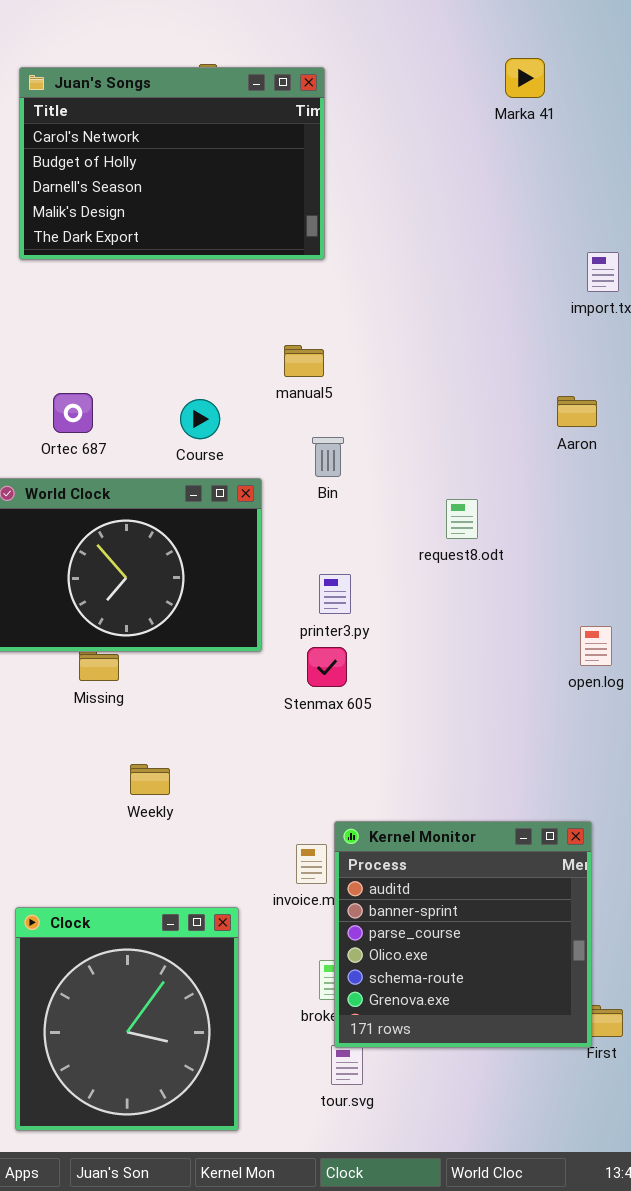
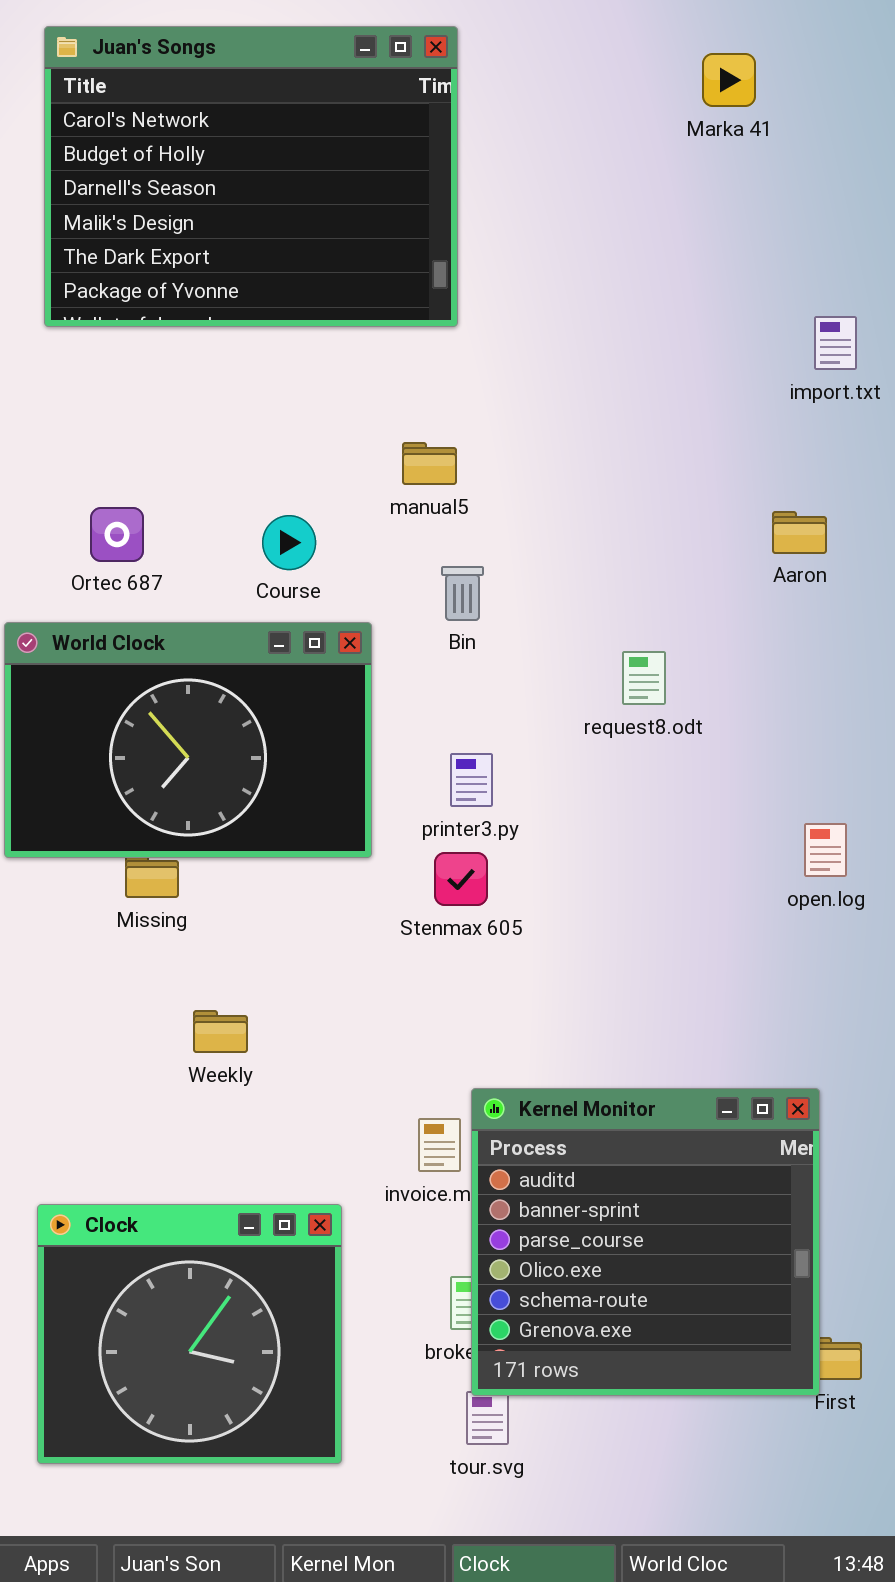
Juan's Songs: [19,67,325,260] -> [44,26,458,327], resized
Clock: [15,907,239,1131] -> [37,1204,342,1464], resized

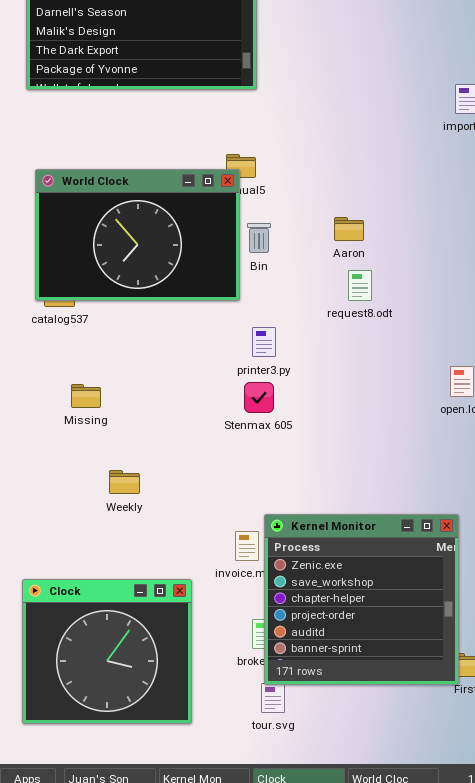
Aaron: [772,511,827,554] -> [334,217,364,241], moved
World Clock: [4,622,372,858] -> [35,169,240,301], moved
Kernel Monitor: [471,1088,820,1396] -> [264,514,459,685], scrolled up 4 rows

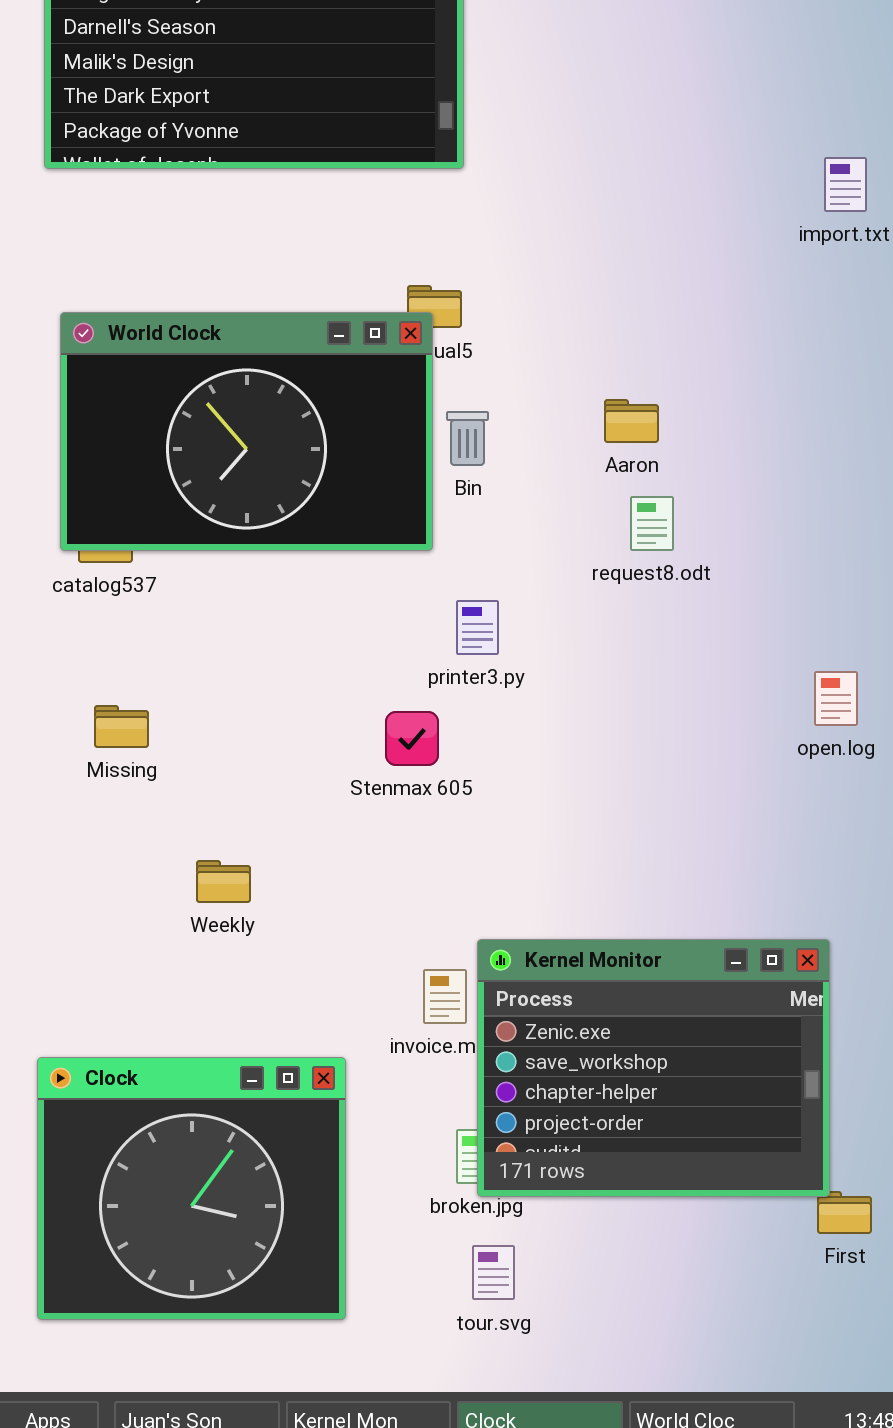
Stenmax 605: [244,382,274,413] -> [385,711,439,766], moved
Missing: [71,384,101,408] -> [94,705,149,748], moved
Kernel Monitor: [264,514,459,685] -> [477,939,830,1197], resized

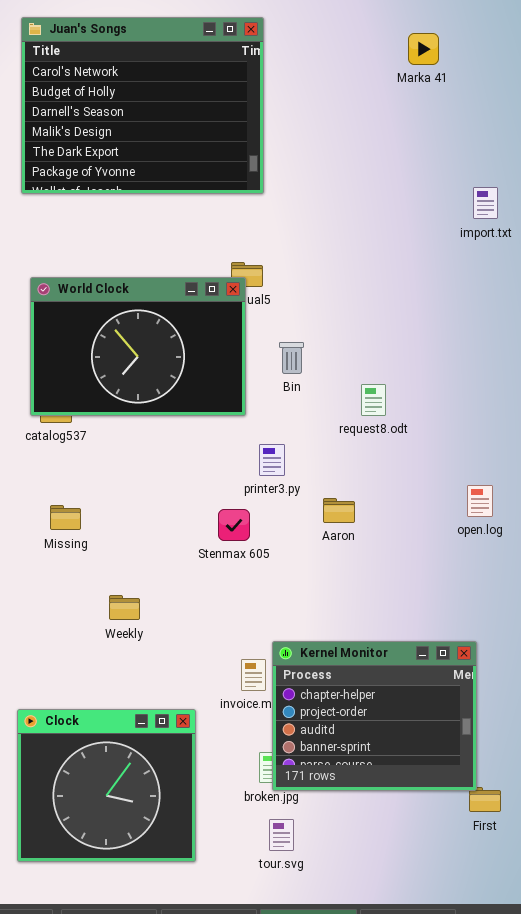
Aaron: [604,399,659,443] -> [323,498,355,523], moved
Bin: [446,411,489,466] -> [279,342,304,374], moved
Kernel Monitor: [477,939,830,1197] -> [272,641,477,791], scrolled down 2 rows

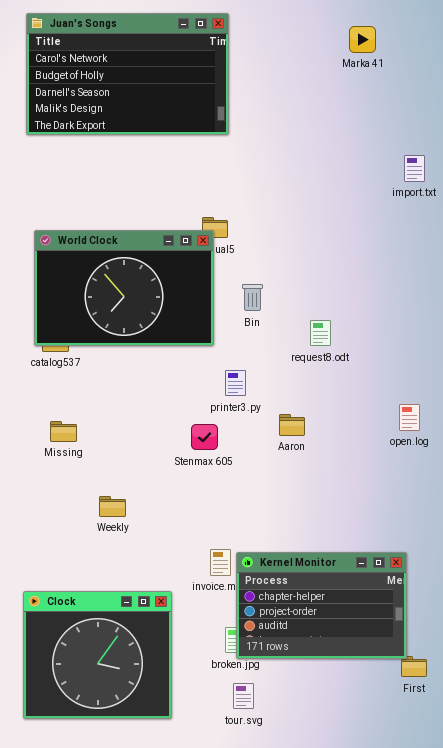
Juan's Songs: [21,17,264,194] -> [26,13,229,135], resized
Kernel Monitor: [272,641,477,791] -> [236,552,407,659], resized

